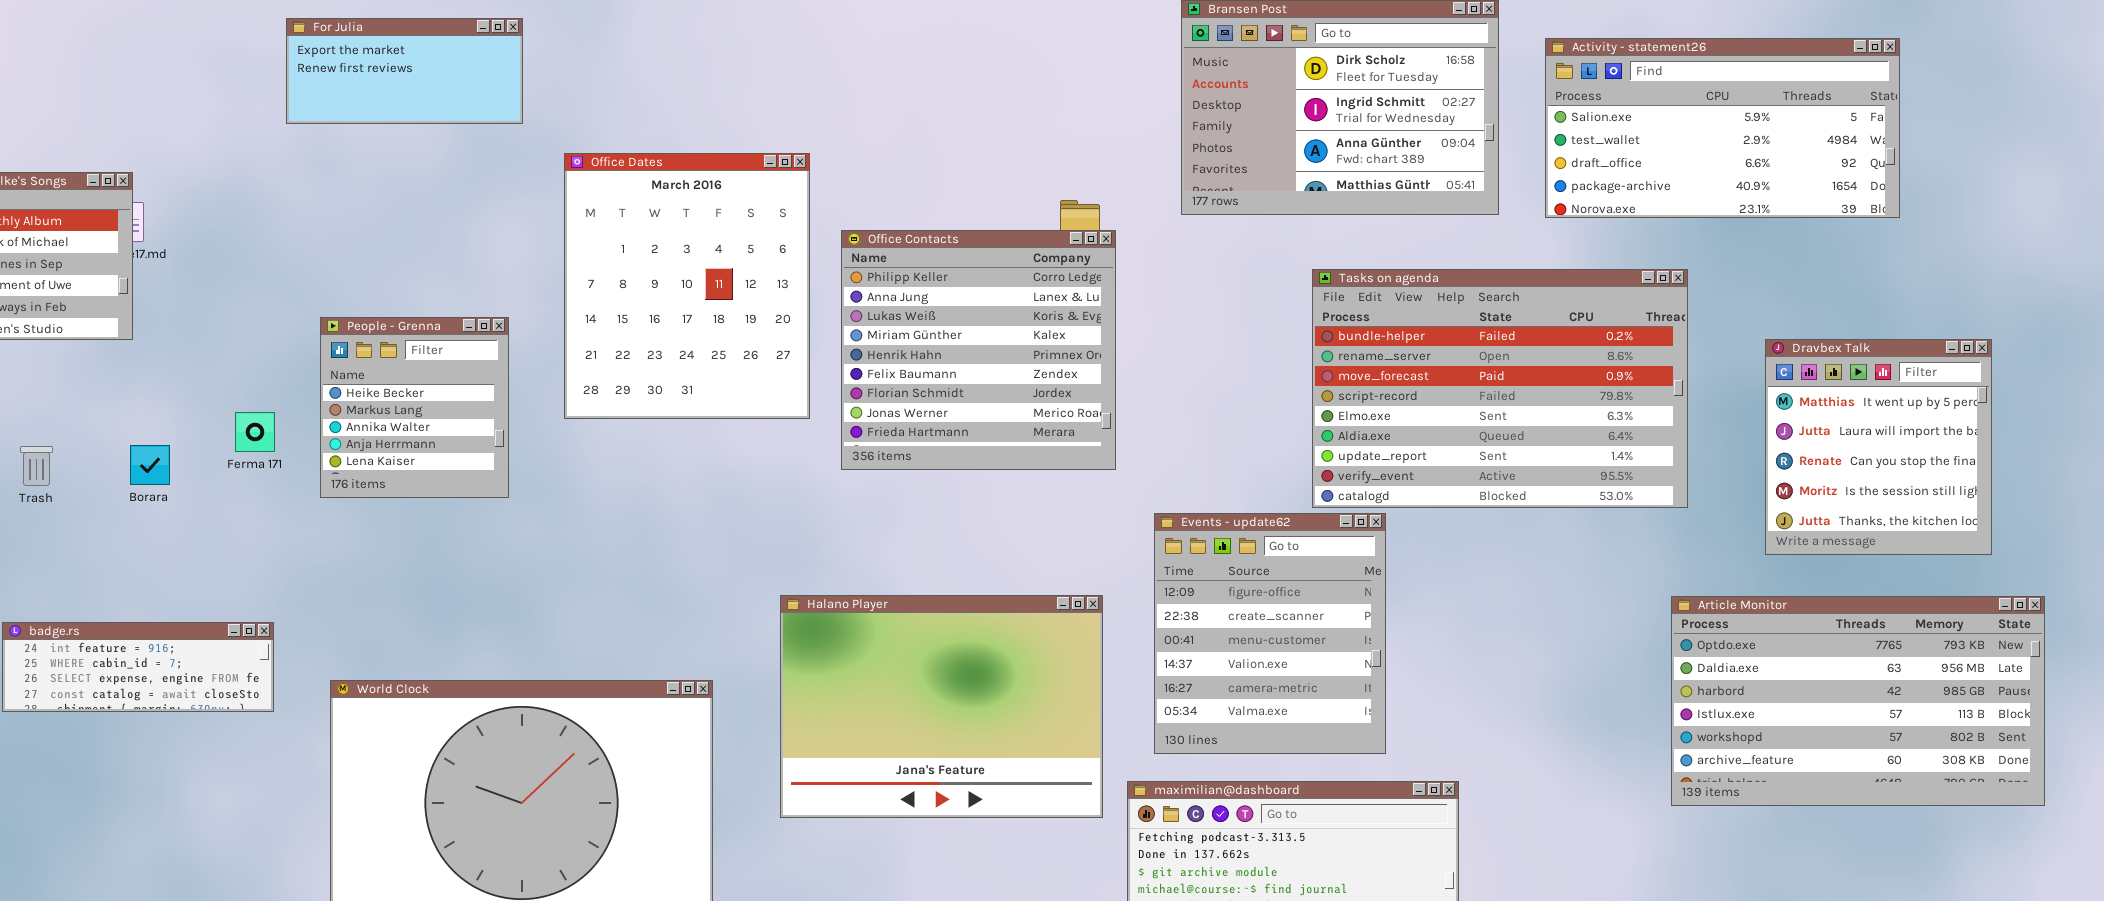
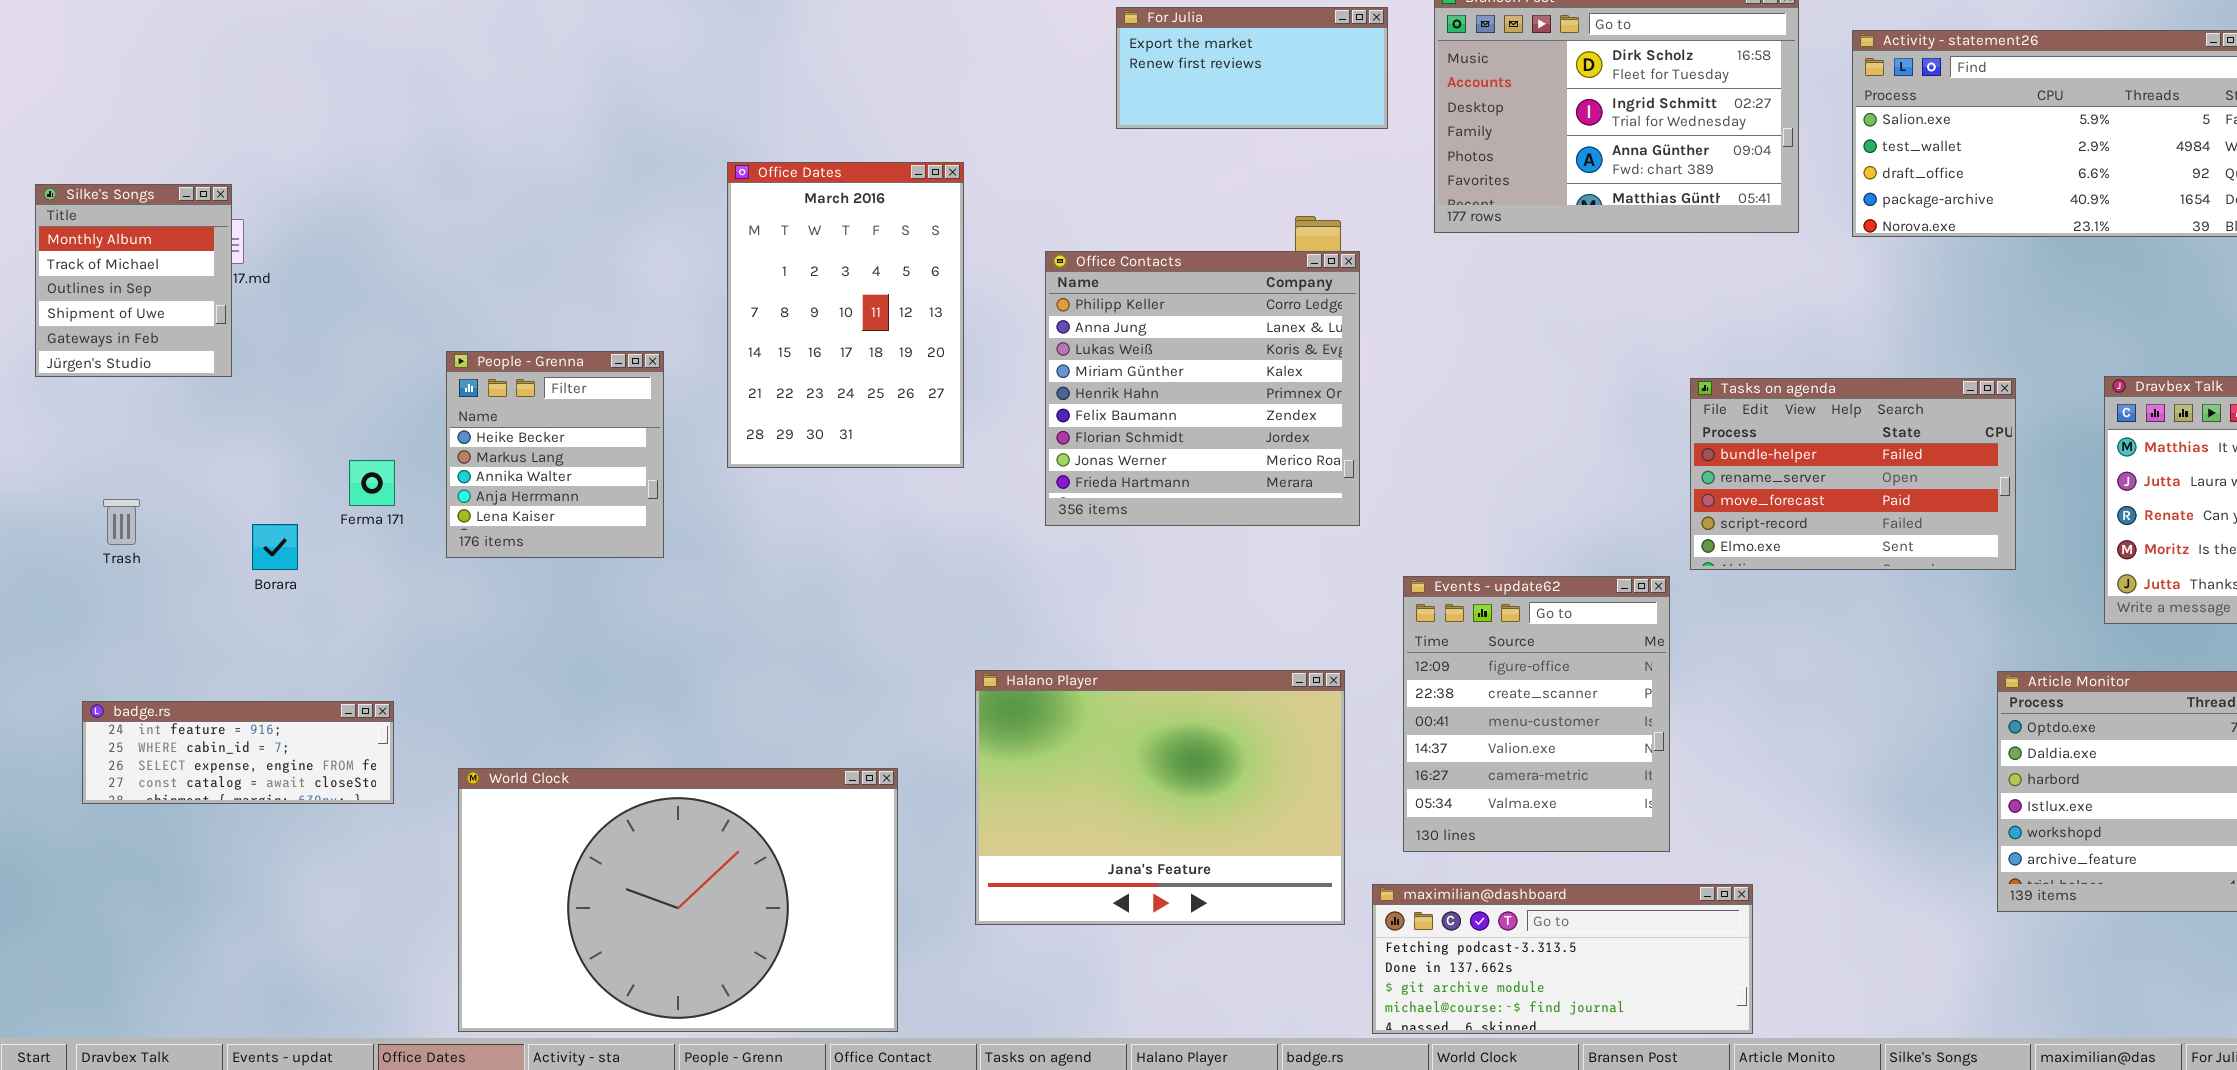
For Julia: [286,18,523,124] -> [1116,7,1388,129], moved
Office Dates: [564,153,810,419] -> [727,162,964,468], resized
Tasks on agenda: [1312,269,1688,508] -> [1690,378,2016,570], resized
Borara: [130,445,170,485] -> [252,524,298,570], moved

